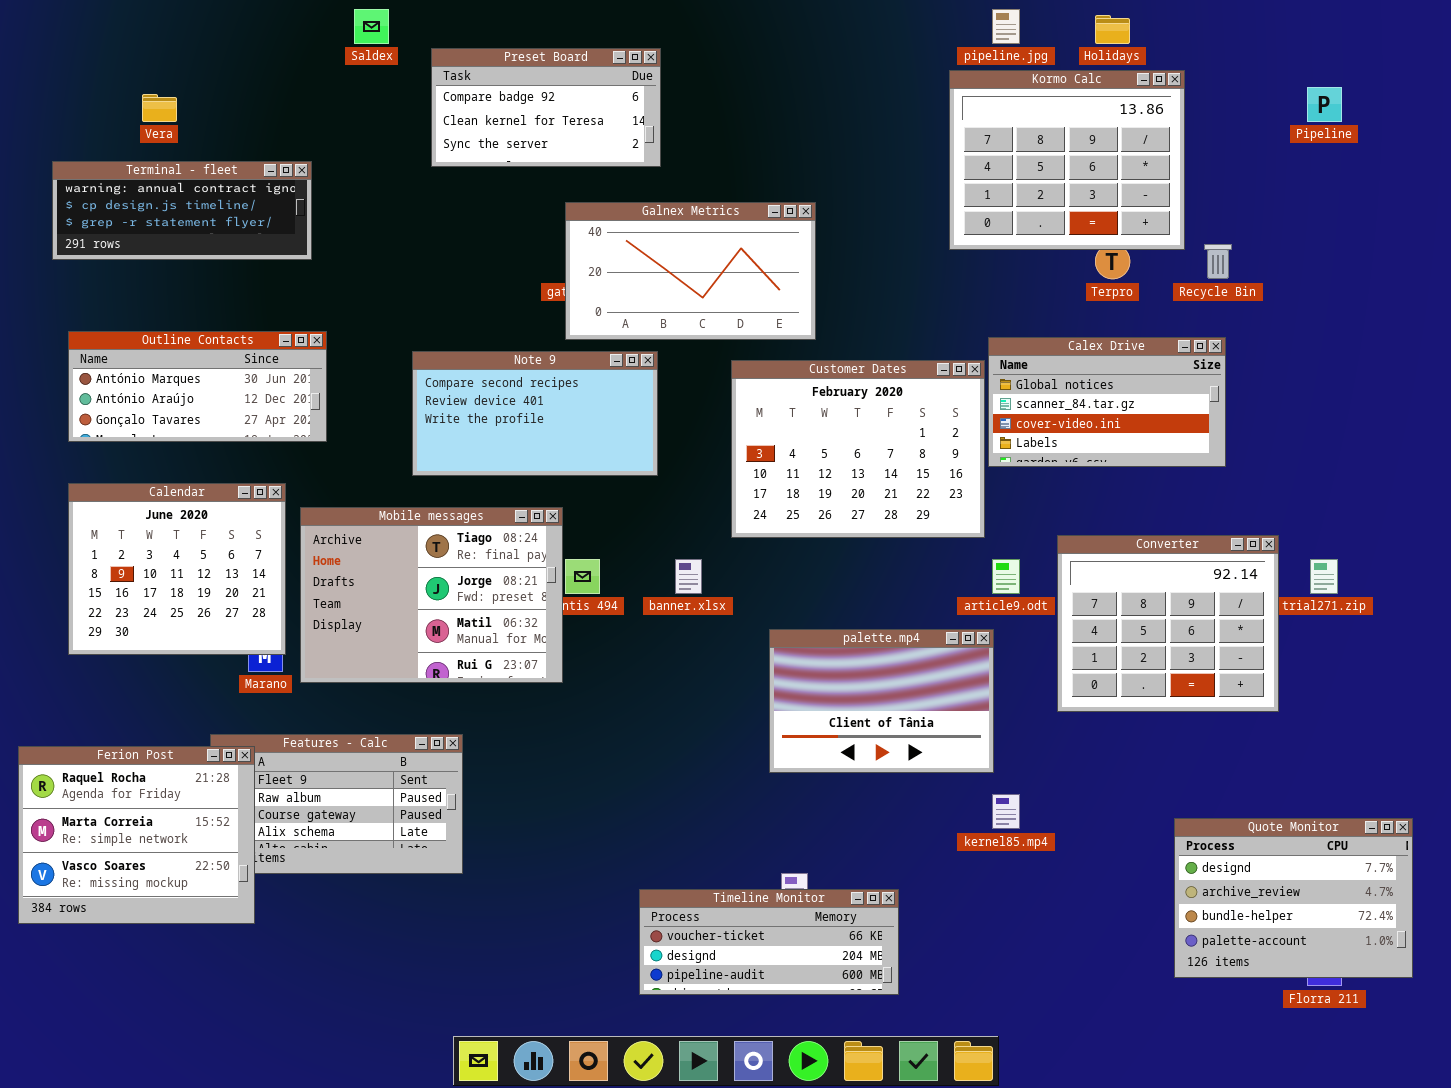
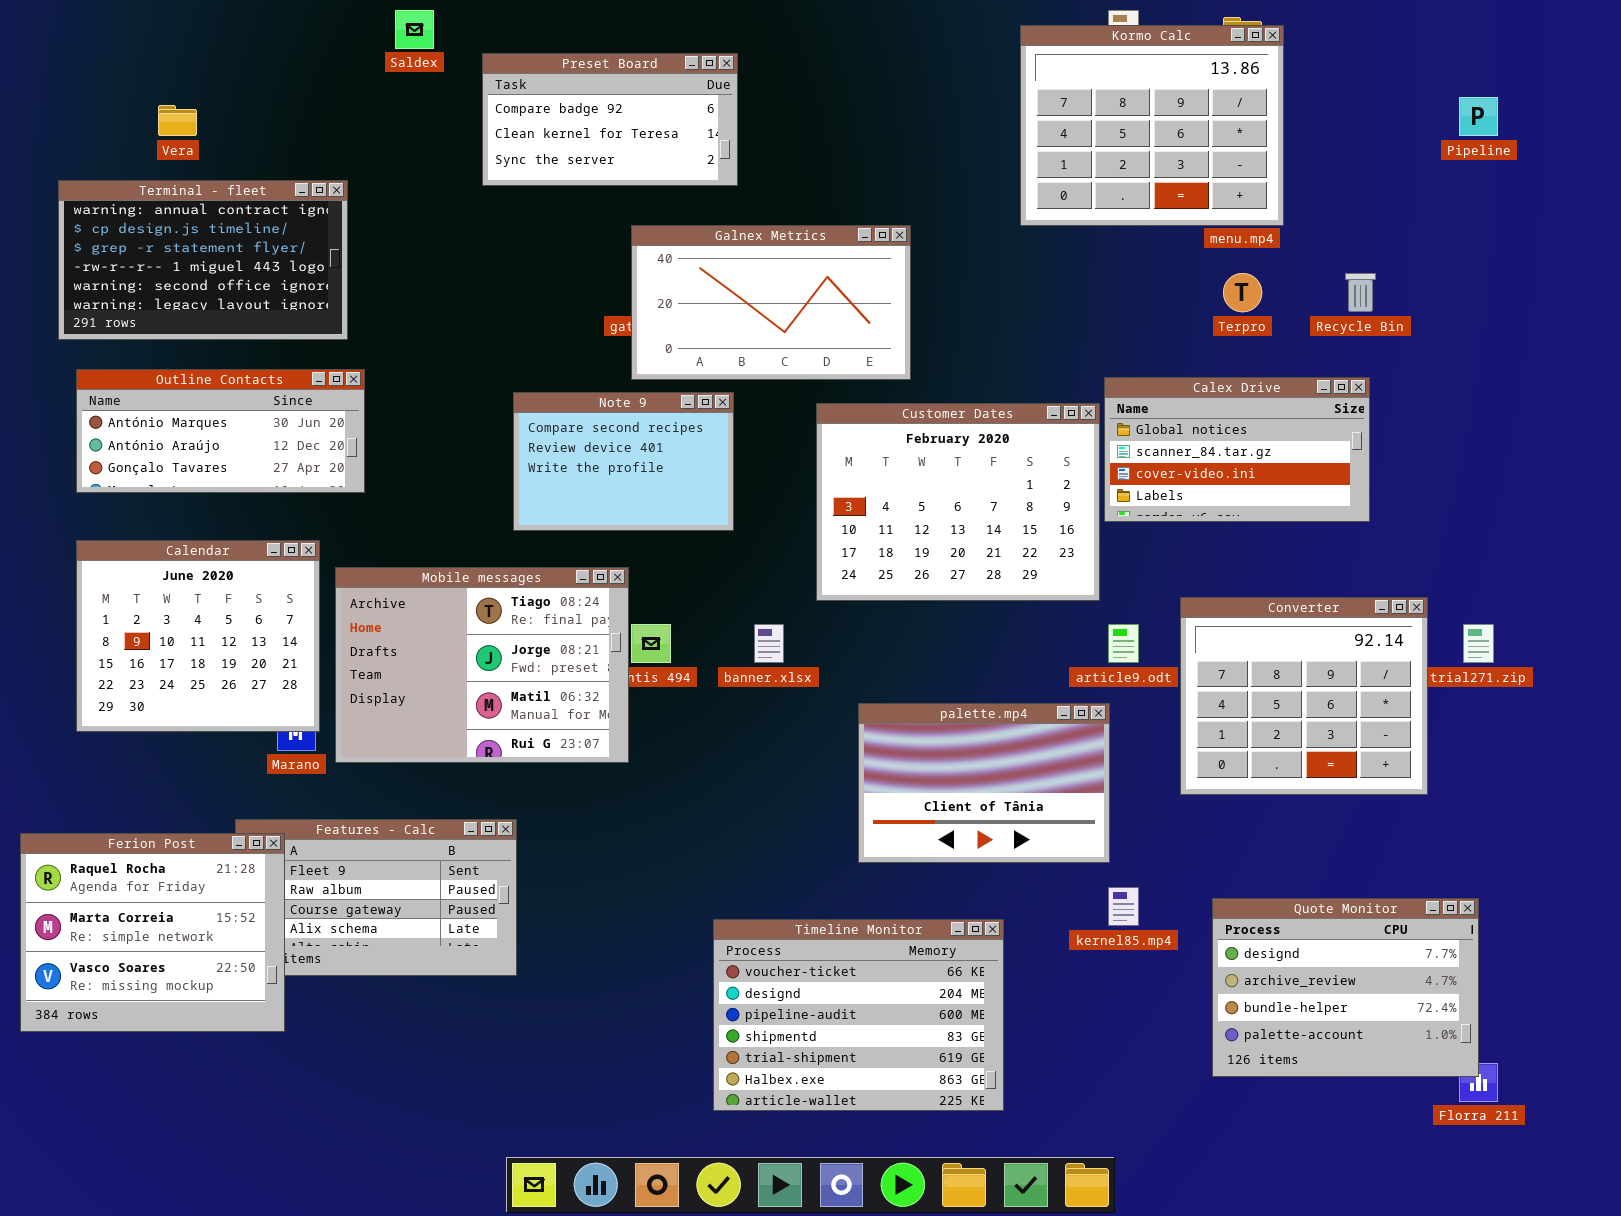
Kormo Calc: [949,70,1185,250] -> [1020,25,1284,226], moved
Terminal - fleet: [52,161,312,260] -> [58,180,348,340], resized
Note 9: [412,351,658,476] -> [513,392,734,531], resized
Quote Monitor: [1174,818,1413,978] -> [1212,898,1479,1077], moved
Timeline Monitor: [639,889,899,995] -> [713,919,1004,1111], resized

